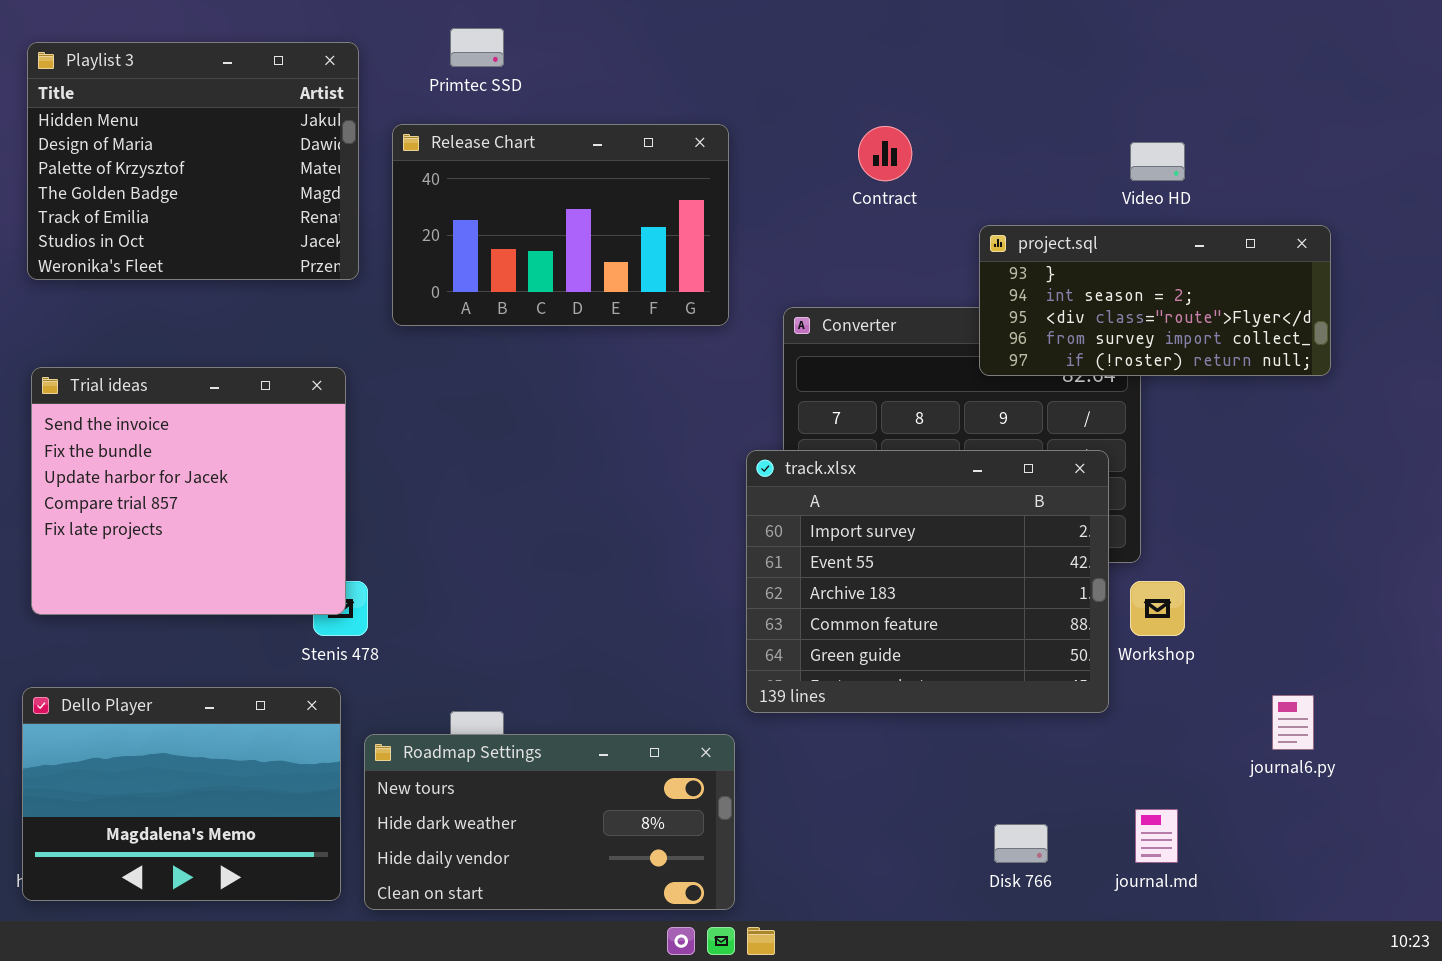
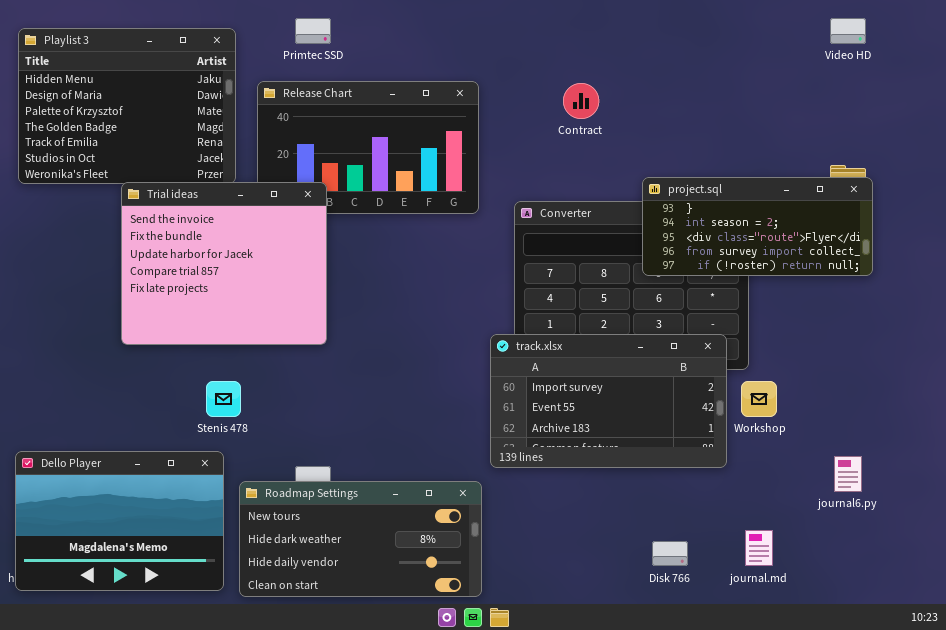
Video HD: [1130,142,1185,181] -> [830,18,866,44], moved
project.sql: [979,225,1331,376] -> [642,177,873,276], moved
Trial ideas: [31,367,346,615] -> [121,182,327,345], moved
track.xlsx: [746,450,1109,713] -> [490,334,727,468], resized

